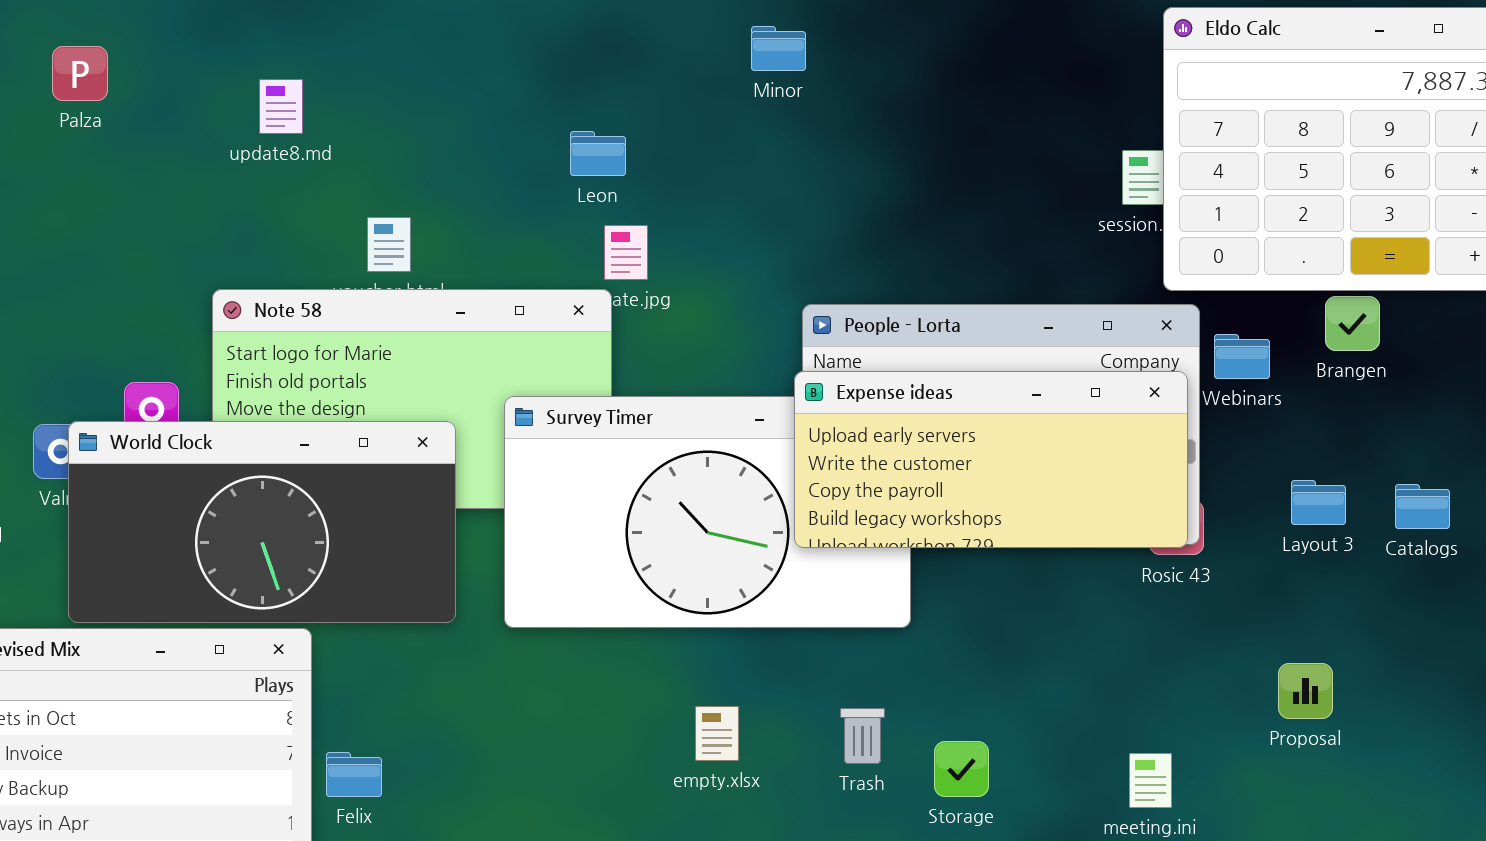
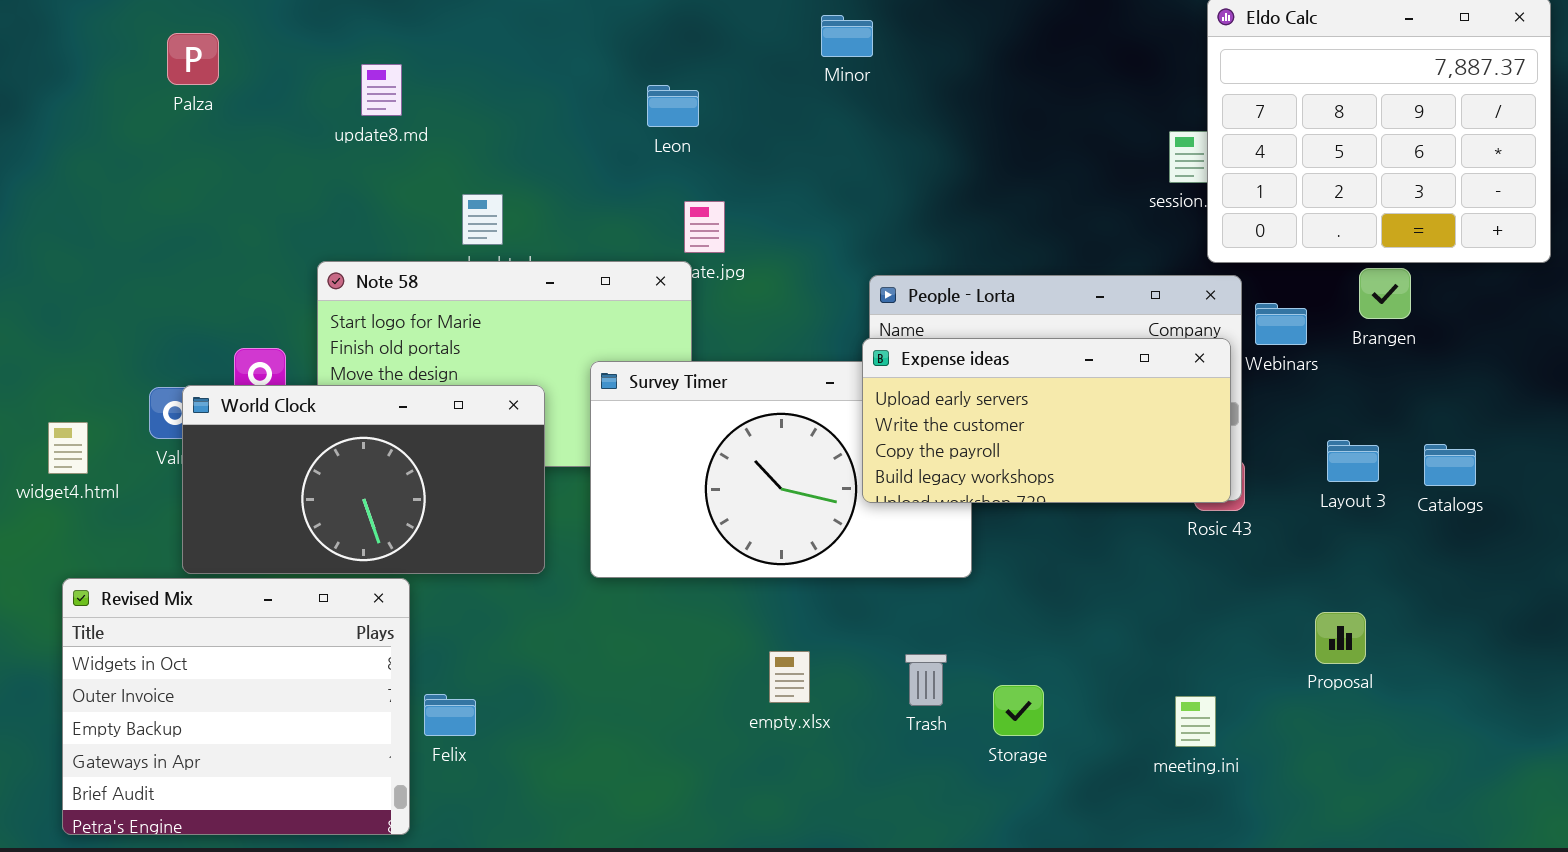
Leon: [570,131,626,176] -> [647,85,699,127], moved

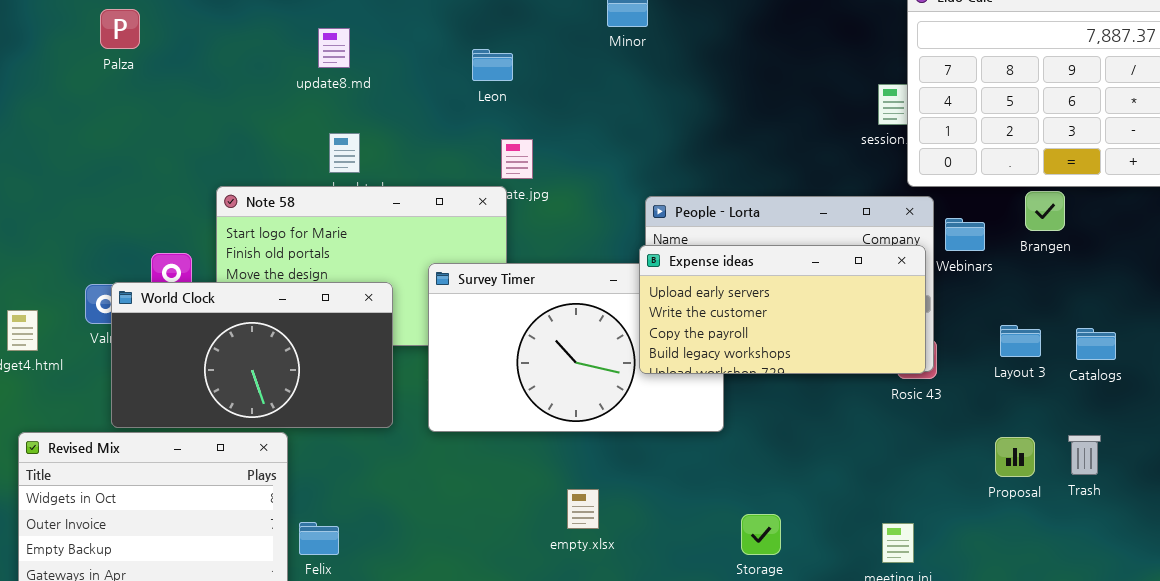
update8.md: [361,64,402,116] -> [318,28,350,68], moved
Proposal: [1315,612,1366,664] -> [995,437,1035,477], moved
Trash: [905,654,947,706] -> [1068,435,1101,475], moved

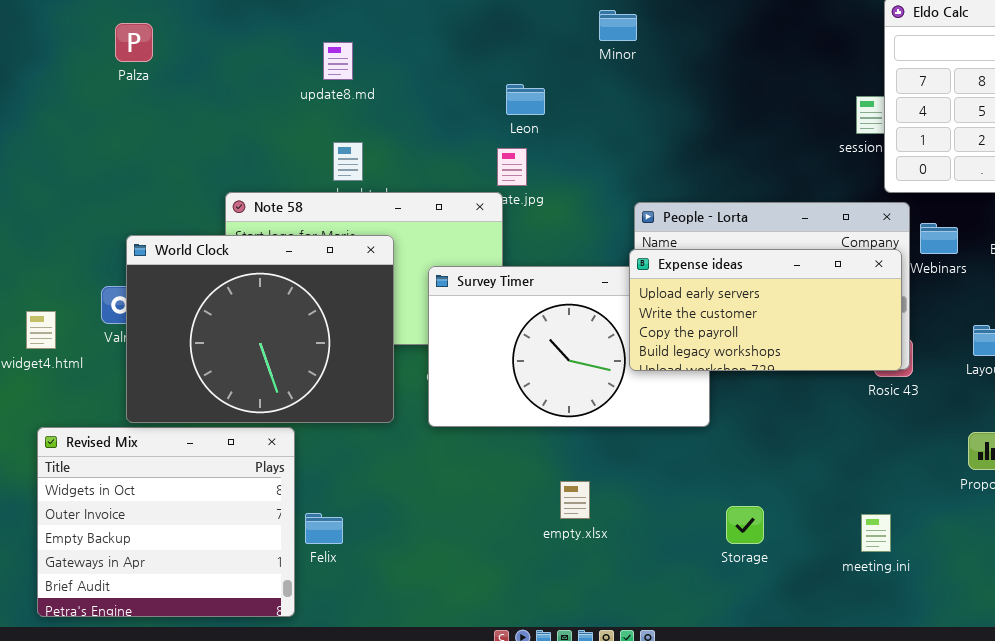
Leon: [472,49,513,81] -> [506,84,545,115], moved
World Clock: [111,282,393,428] -> [126,235,394,423], resized

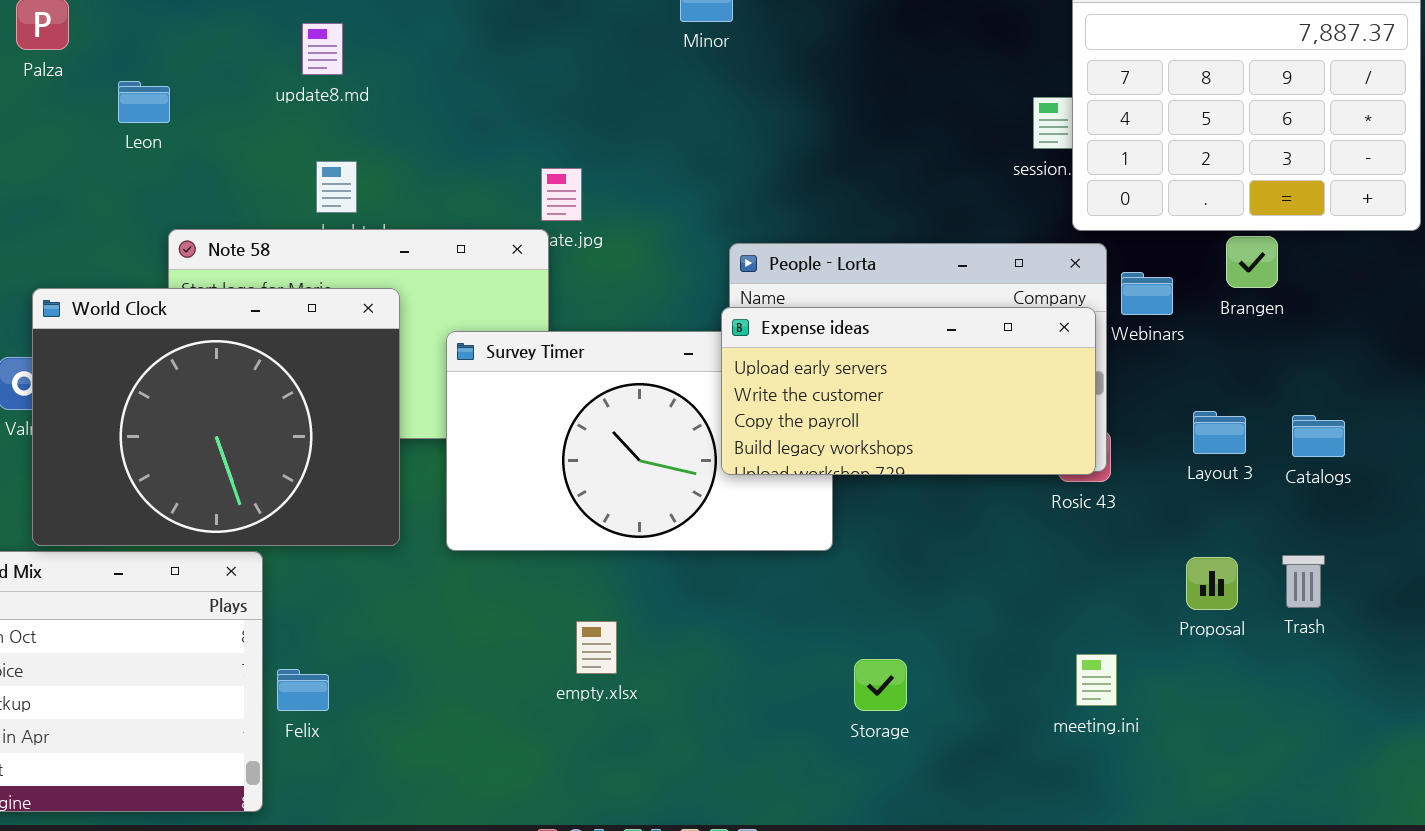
Leon: [506,84,545,115] -> [118,81,170,123], moved
empty.xlsx: [560,481,590,519] -> [576,621,617,674], moved
meeting.ini: [861,514,891,552] -> [1076,654,1117,706], moved

